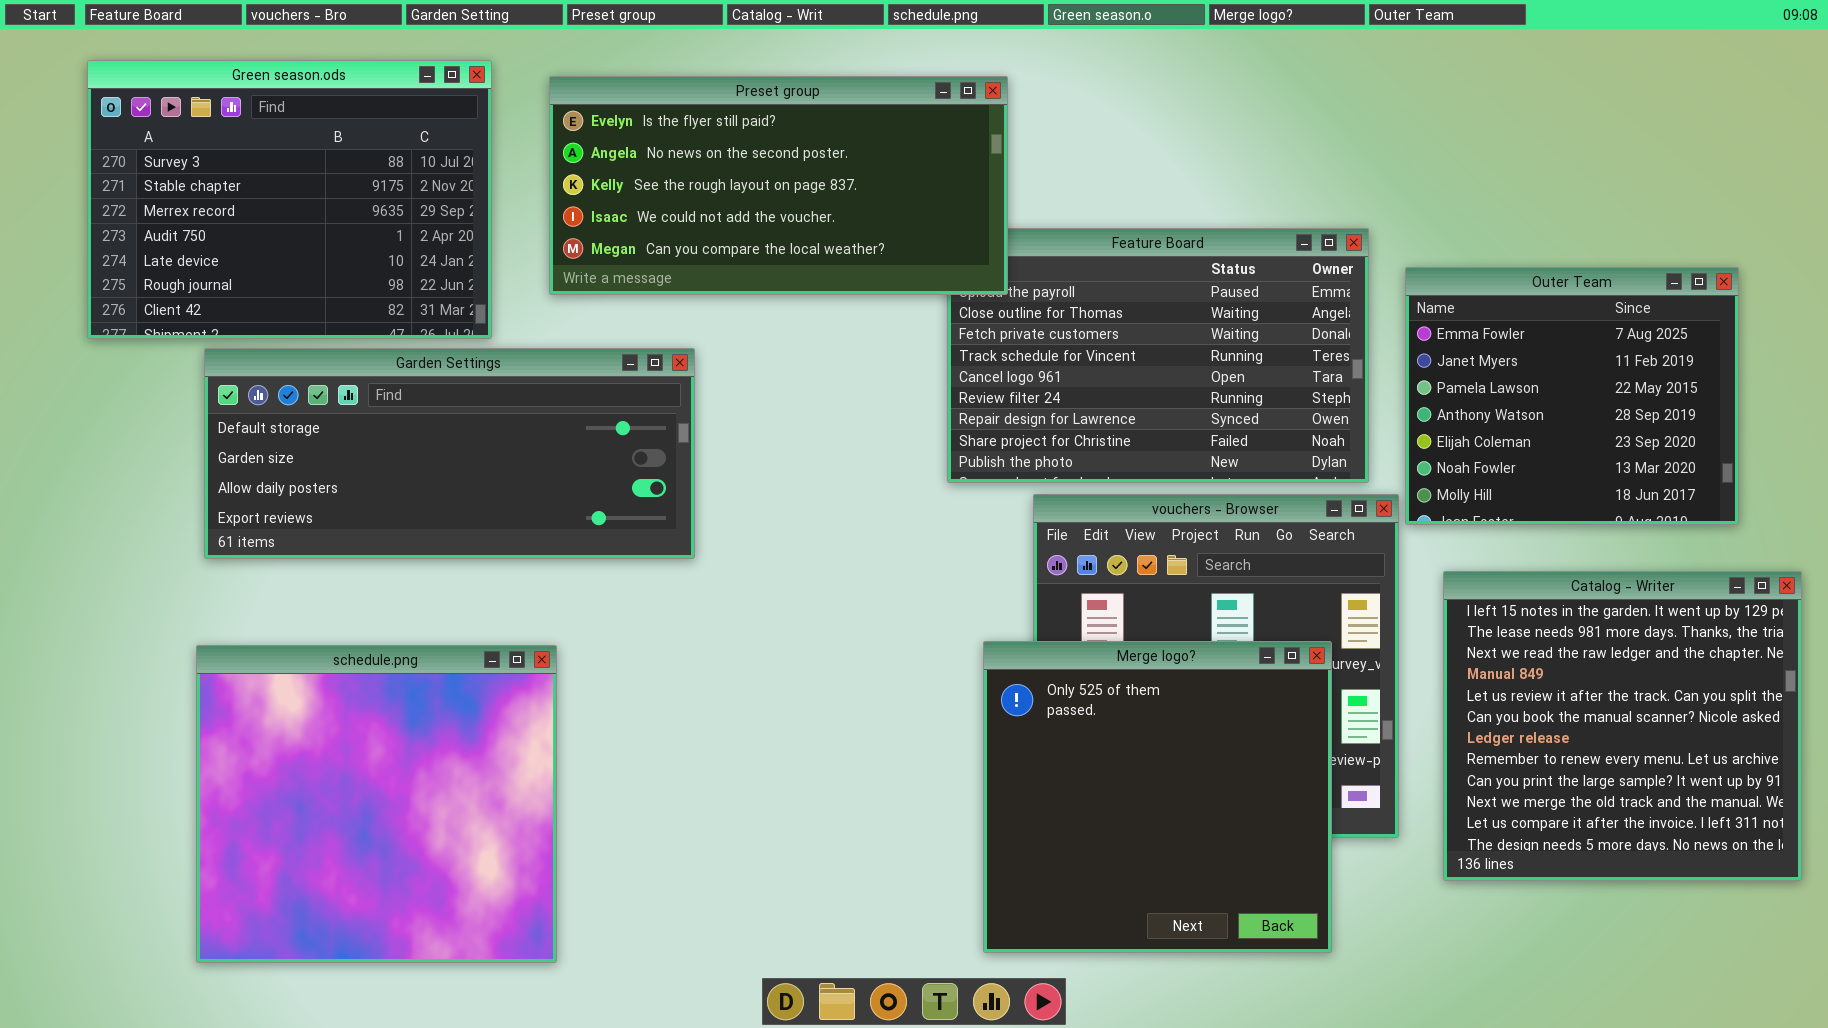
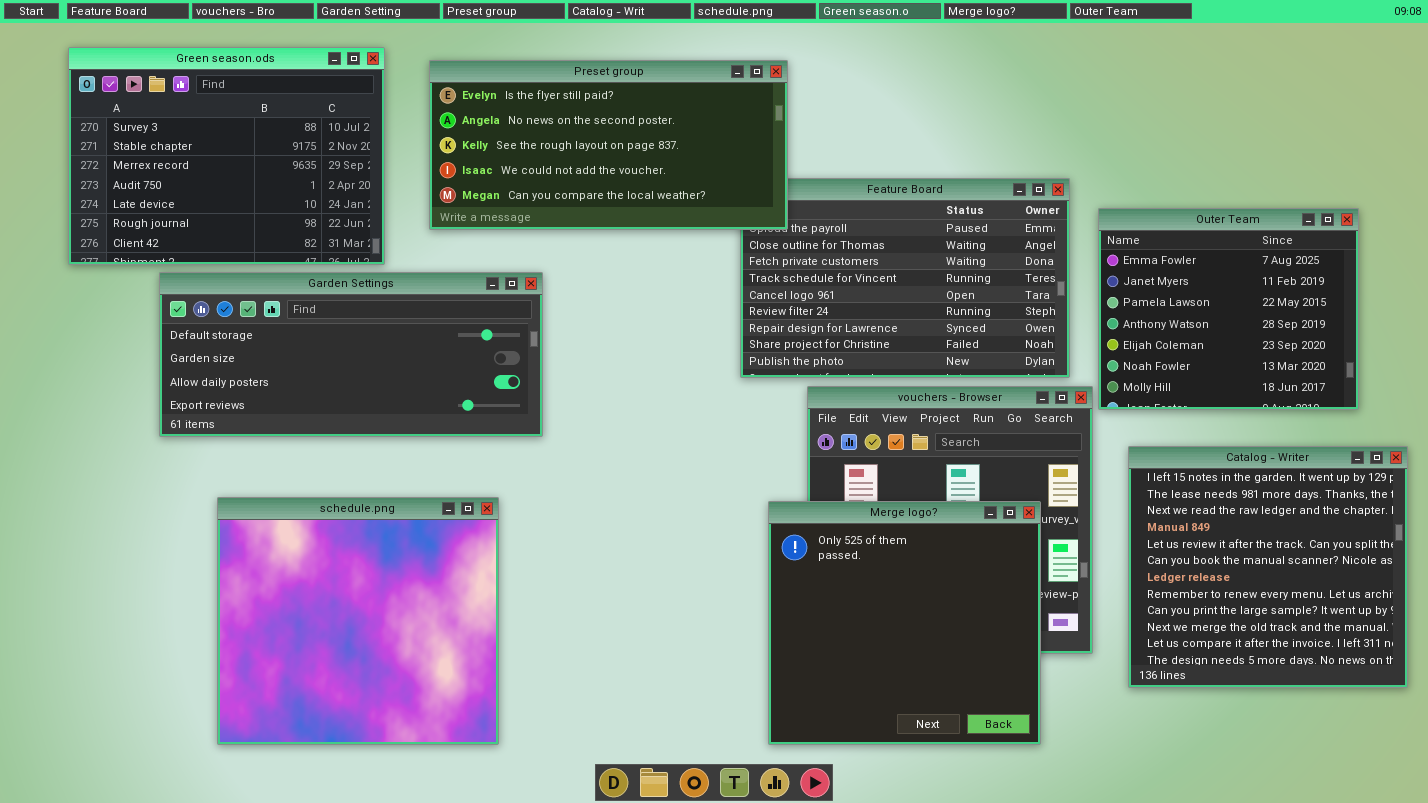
schedule.png: [196,645,557,963] -> [217,497,499,745], moved

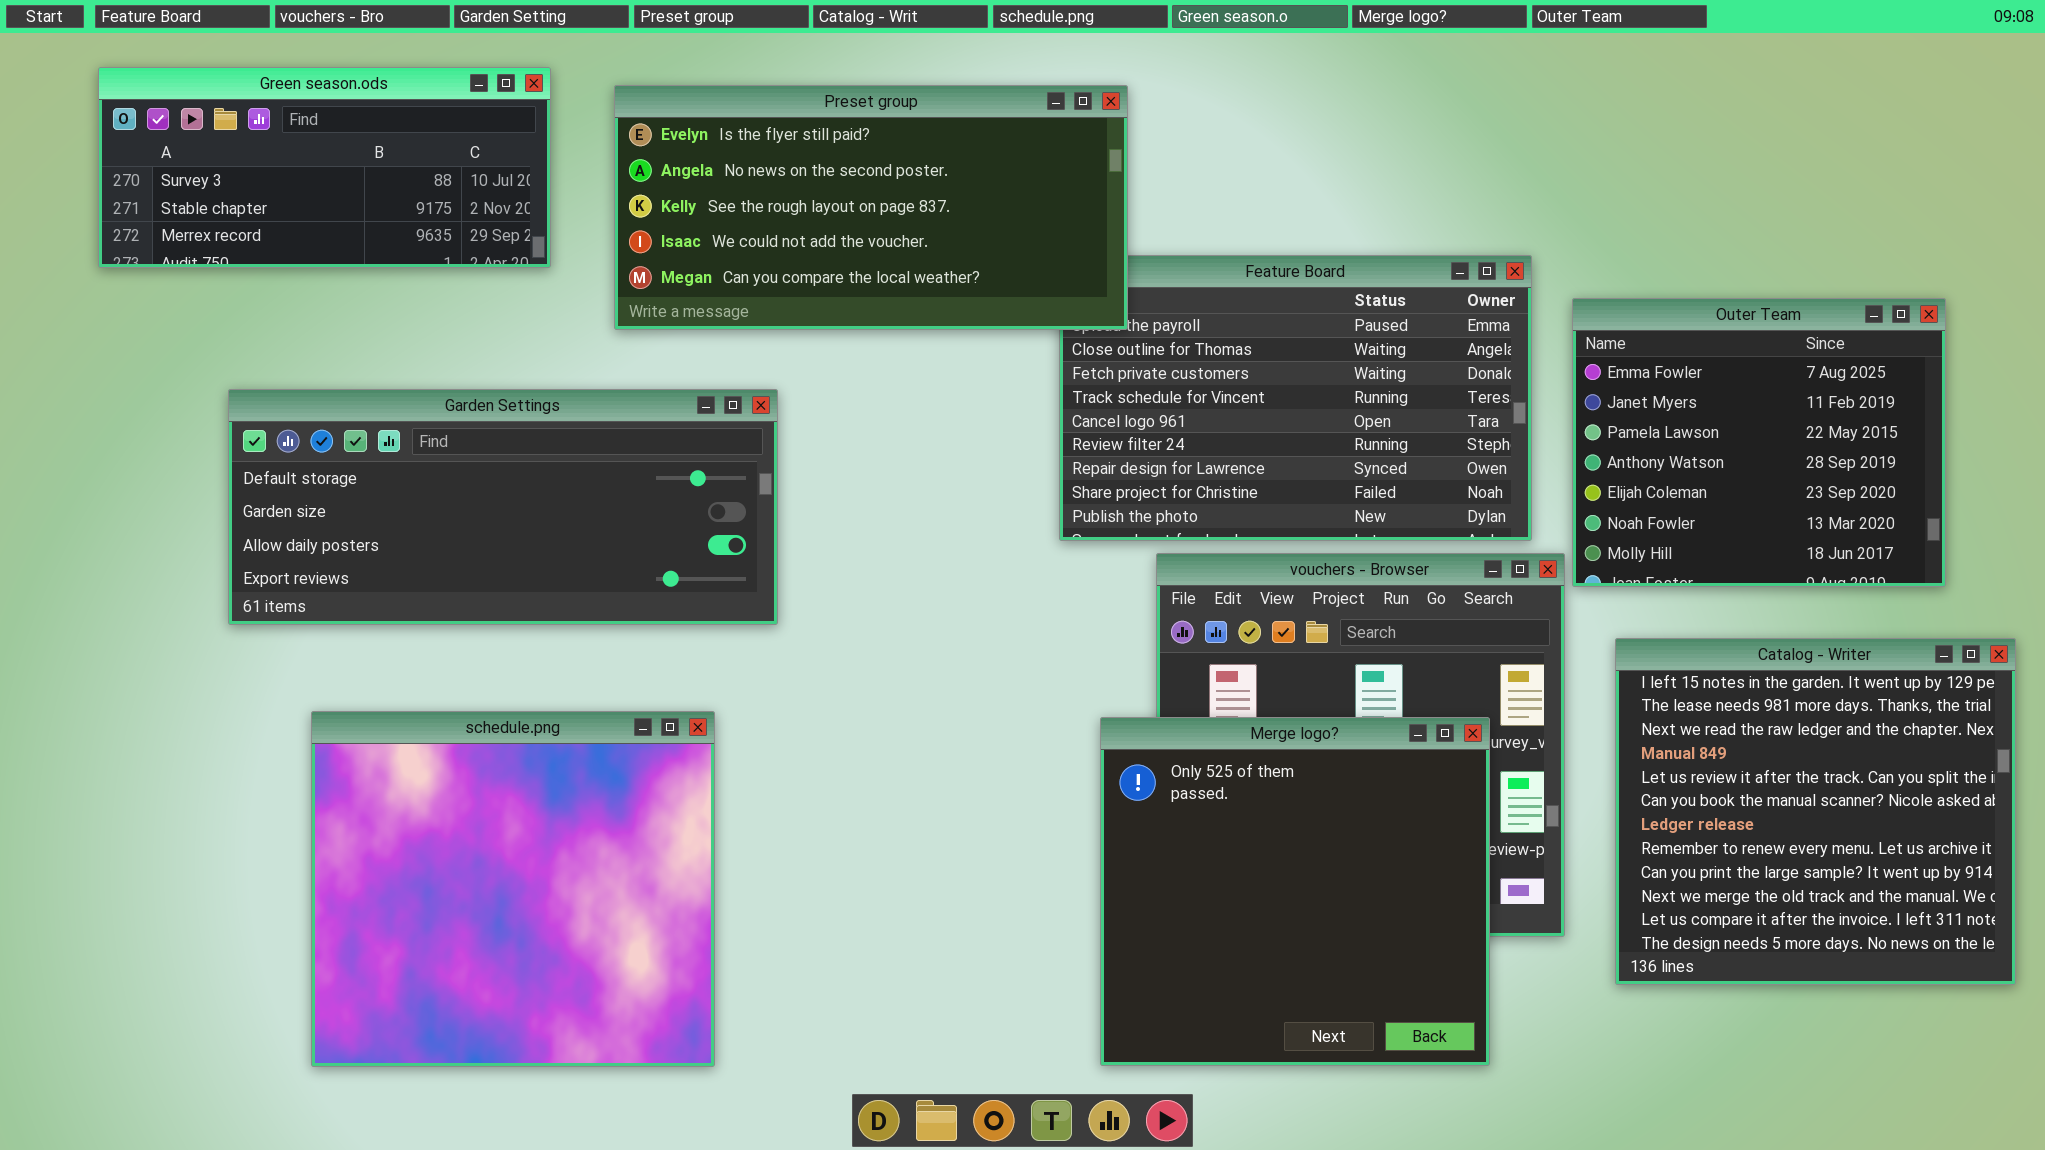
Green season.ods: [68,47,385,265] -> [98,67,551,268], resized

